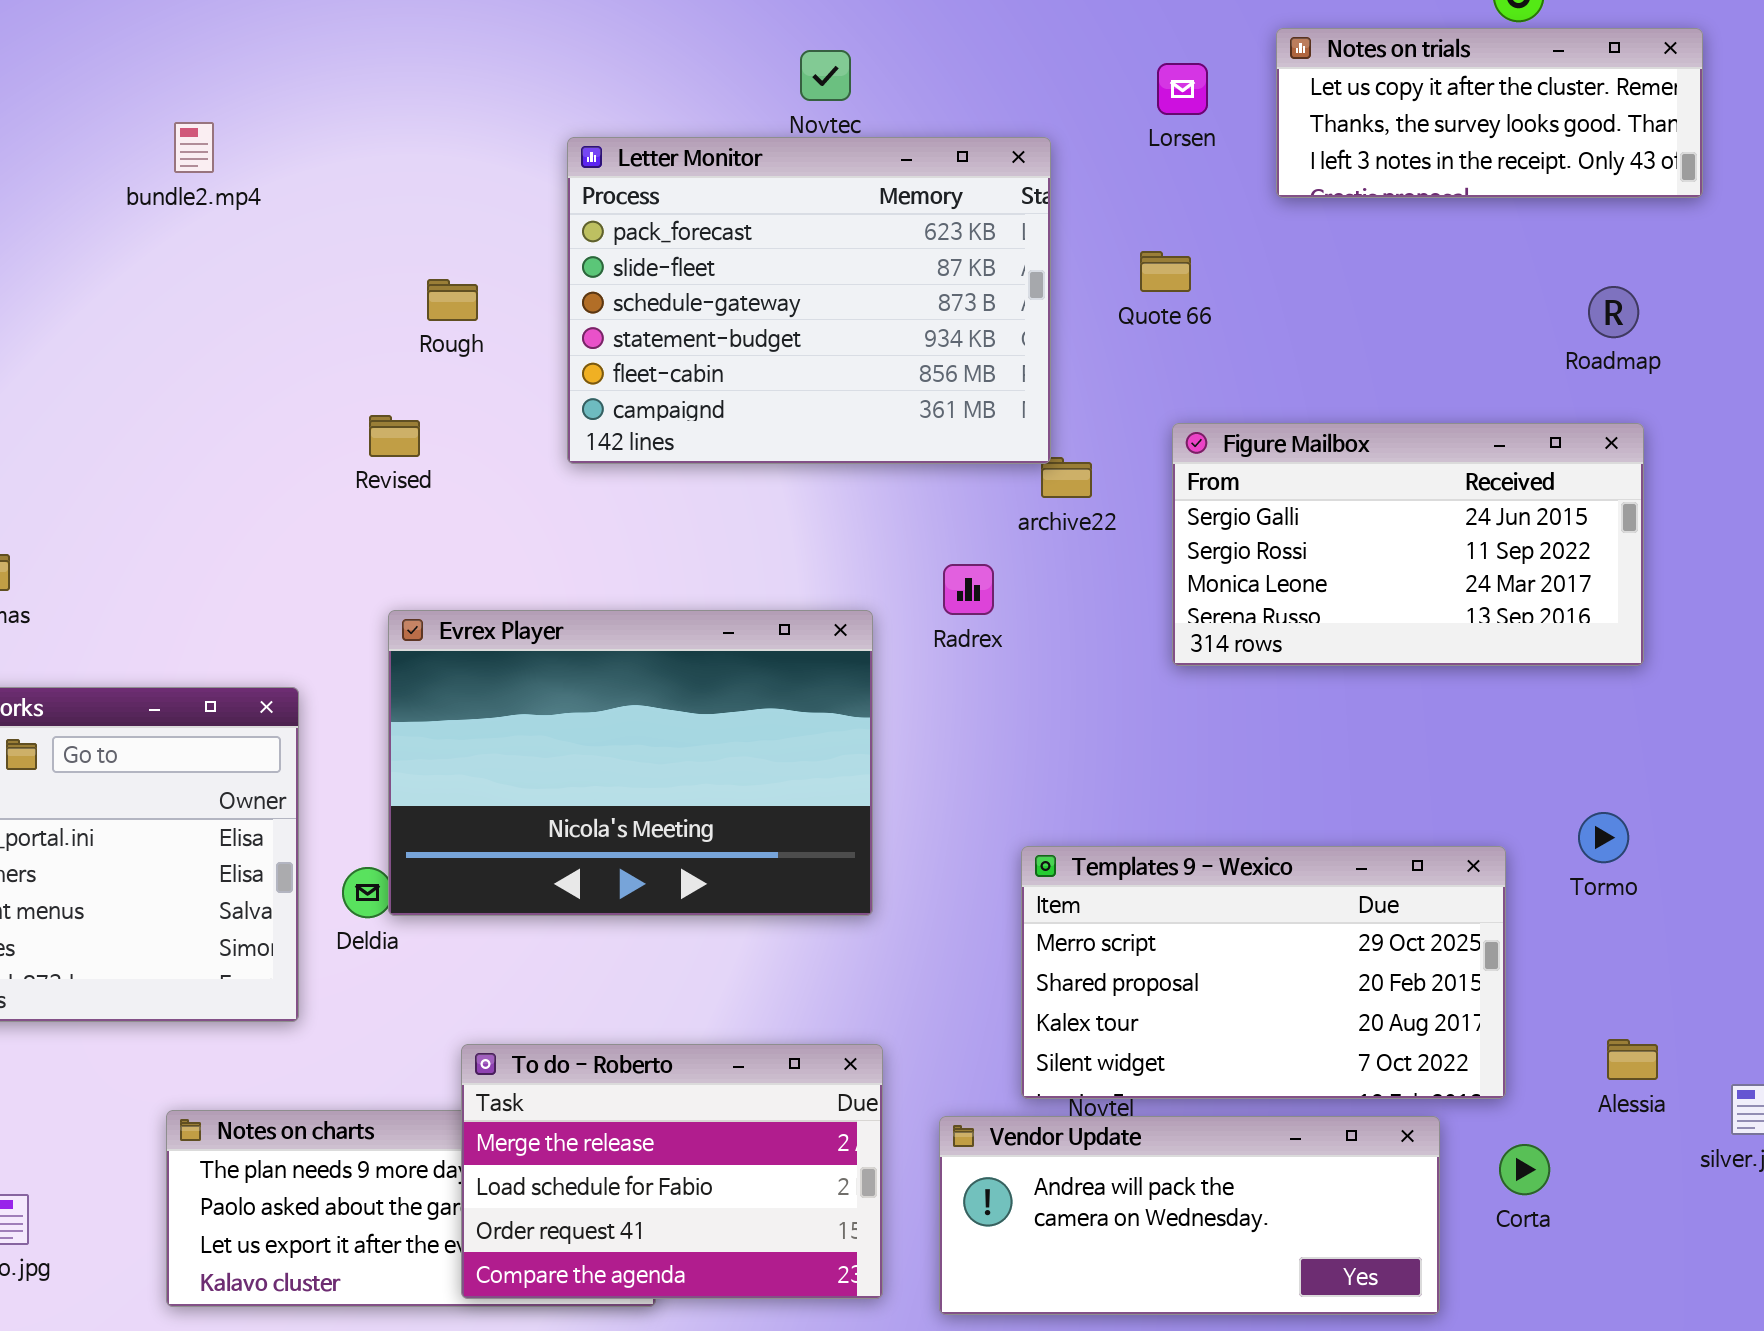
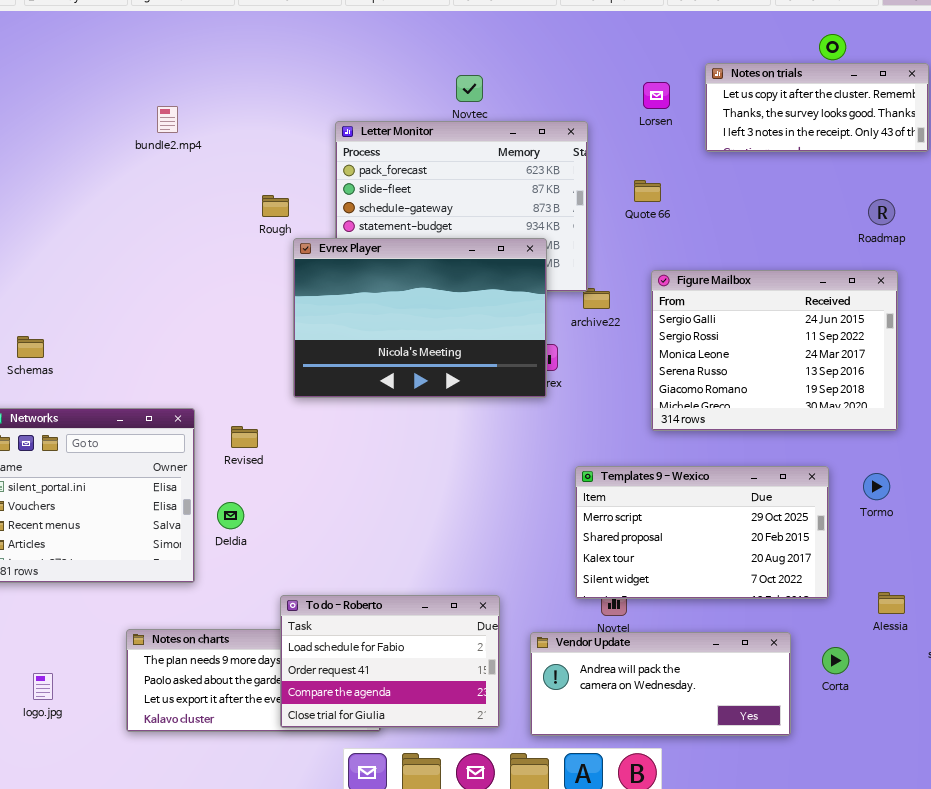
bundle2.mp4: [174,122,214,173] -> [157,106,178,133], moved
Revised: [369,415,420,457] -> [231,426,258,448], moved
Figure Mailbox: [1172,423,1644,666] -> [651,270,898,431], resized
Evrex Player: [388,610,873,916] -> [293,238,547,398], moved
Templates 9 - Wexico: [1021,846,1506,1099] -> [575,466,829,599], moved
To do - Roberto: [461,1044,883,1299] -> [280,595,500,728], scrolled down 1 row

